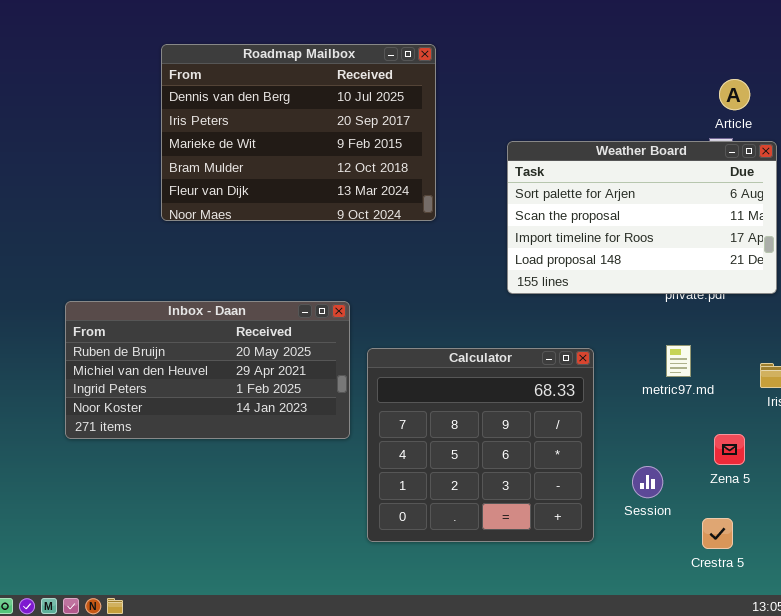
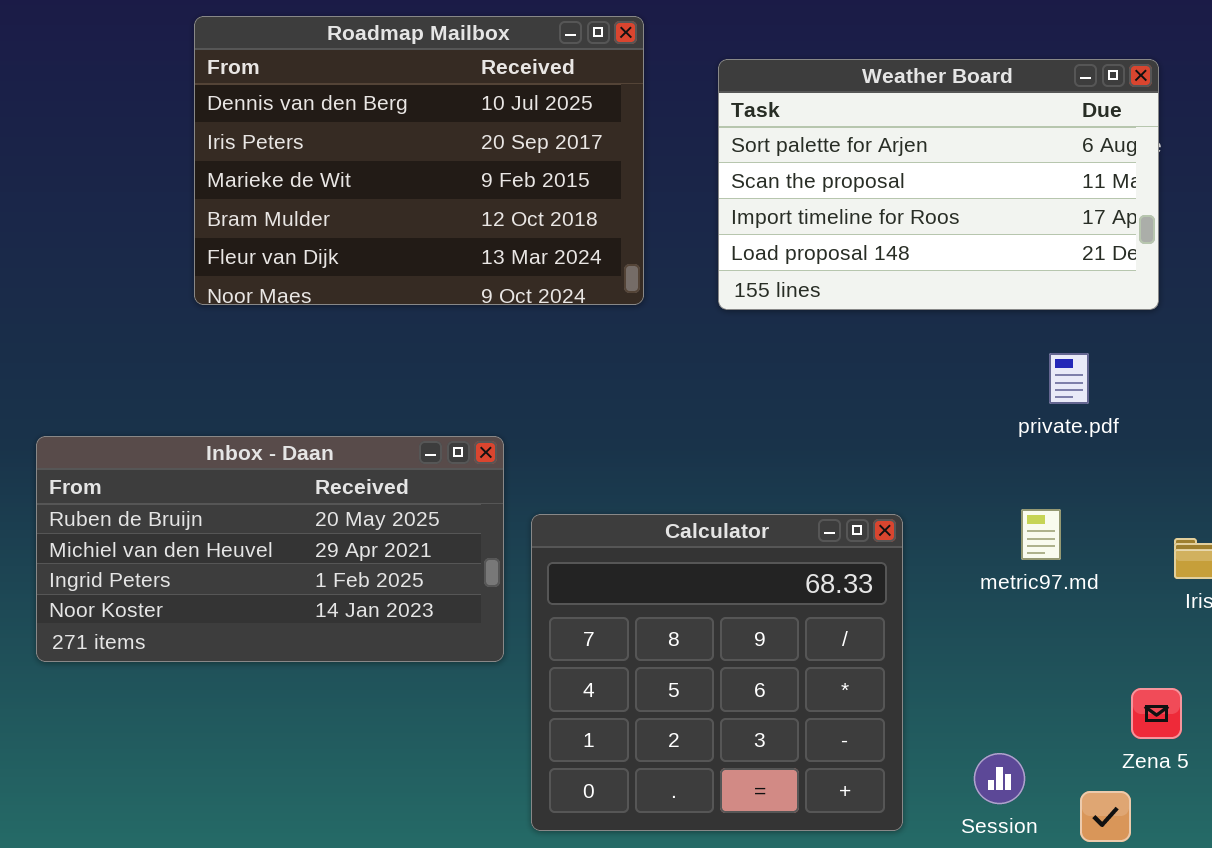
Weather Board: [507,141,777,294] -> [718,59,1159,310], moved
Zena 5: [714,434,745,465] -> [1131,688,1182,739], moved
Session: [632,466,663,498] -> [974,753,1025,804], moved

